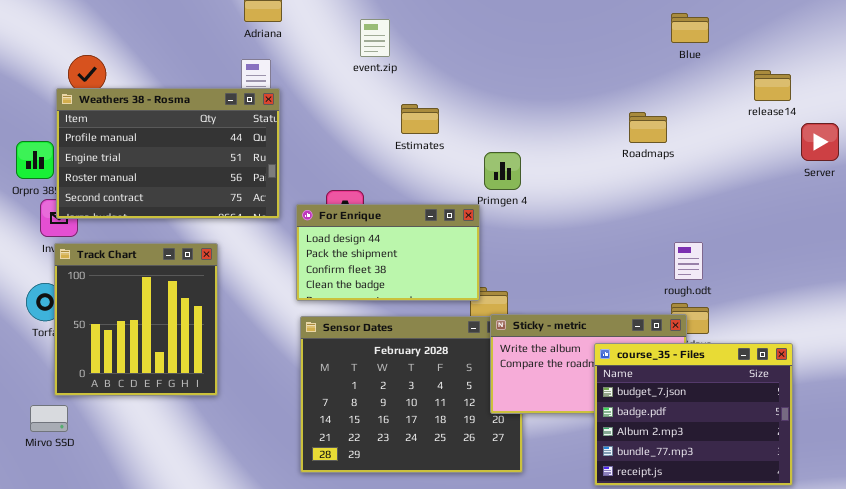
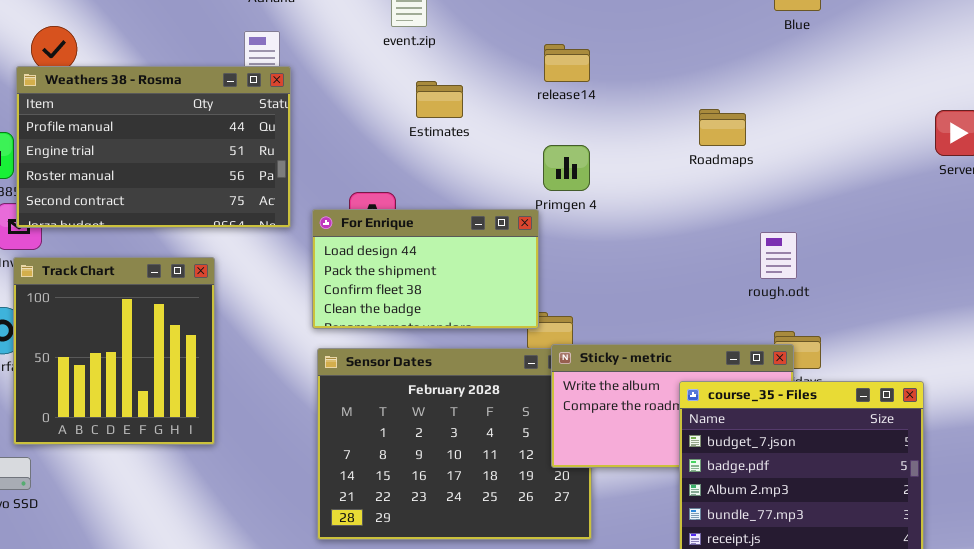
release14: [754,70,791,101] -> [544,44,590,82], moved
Estimates: [401,104,439,134] -> [416,81,463,118], moved
Roadmaps: [629,112,667,143] -> [699,109,746,146], moved
rough.odt: [674,242,703,280] -> [760,232,797,279], moved

